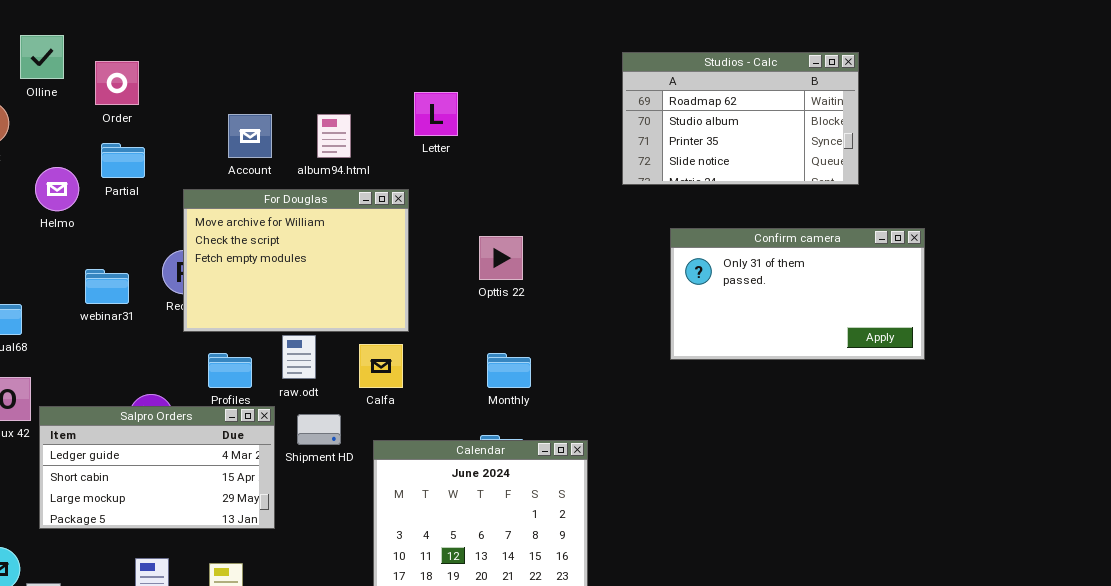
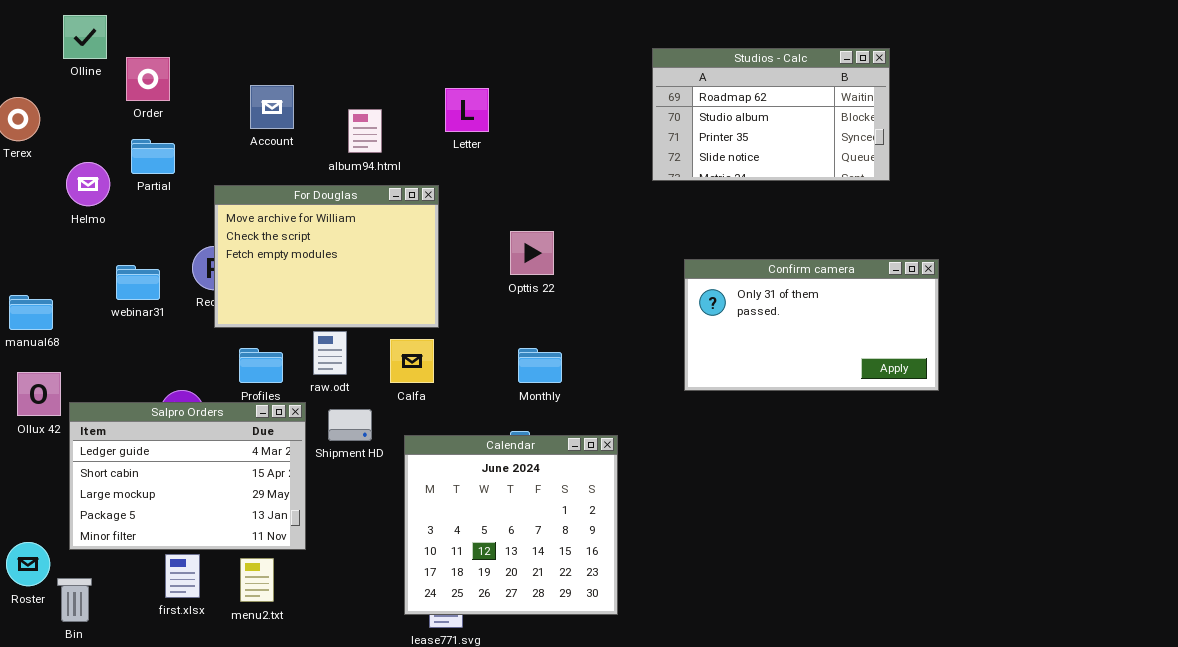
Olline: [20,35,64,79] -> [63,15,107,59], moved
Account: [228,114,272,158] -> [250,85,294,129], moved
Confirm camera: [670,228,925,360] -> [684,259,939,391], moved
Salpro Orders: [39,406,275,529] -> [69,402,306,550], resized

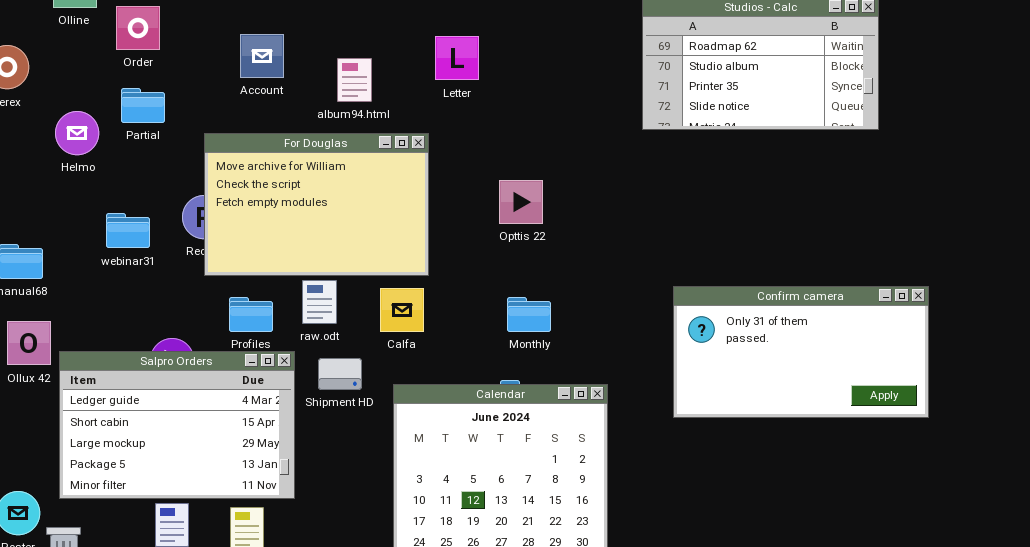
Confirm camera: [684,259,939,391] -> [673,286,929,418], moved

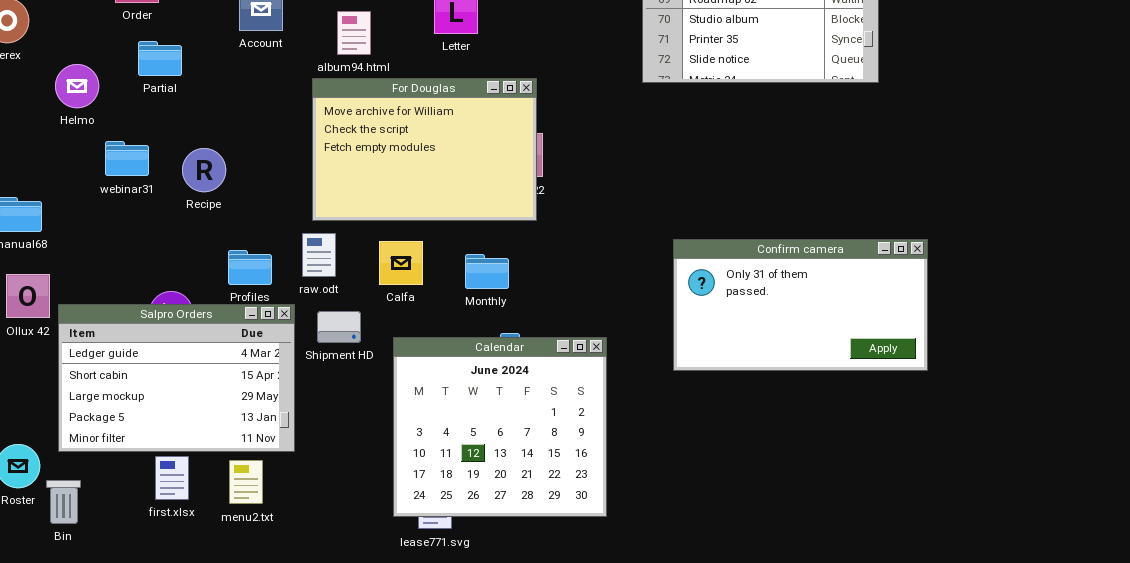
Partial: [121,88,165,123] -> [138,41,182,76], moved
For Douglas: [204,133,429,276] -> [312,78,537,221], moved
webinar31: [106,213,150,248] -> [105,141,149,176], moved
Monthly: [507,297,551,332] -> [465,254,509,289], moved

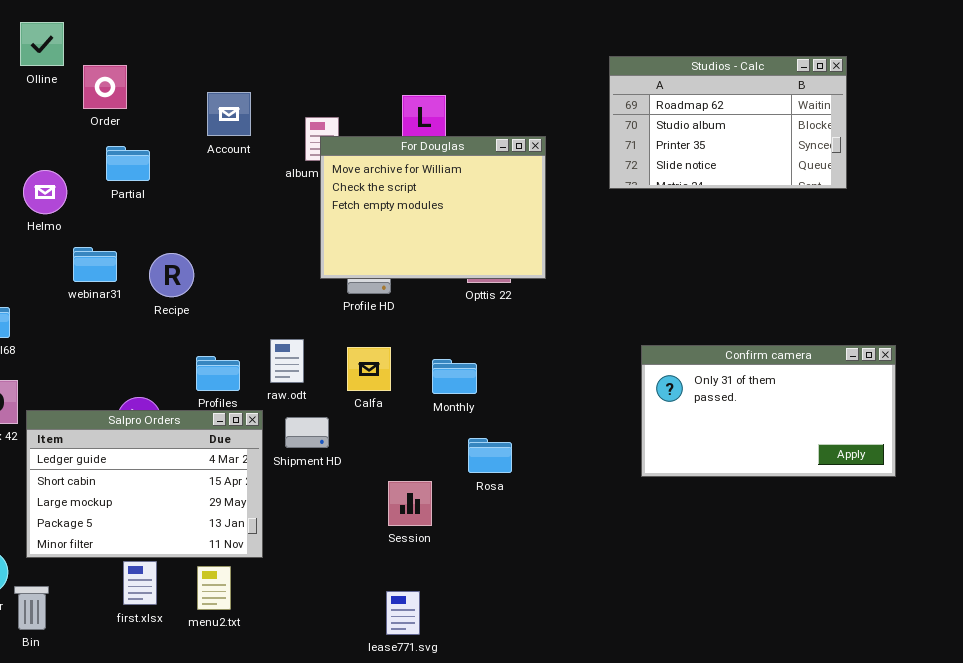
For Douglas: [312,78,537,221] -> [320,136,546,279], moved
Calendar: [393,337,607,517] -> none, closed

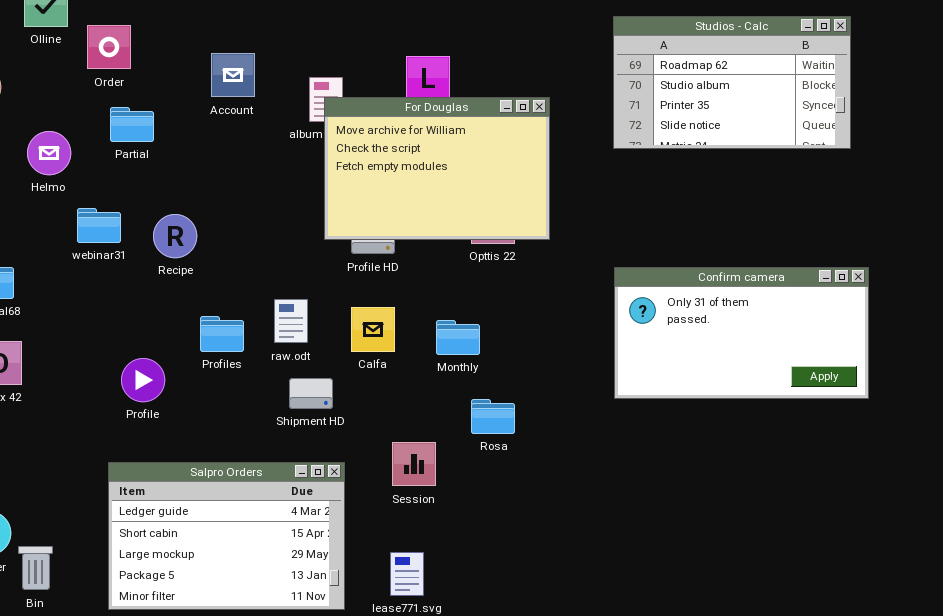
Confirm camera: [641,345,896,477] -> [614,267,869,399], moved
Salpro Orders: [26,410,263,558] -> [108,462,345,610], moved

